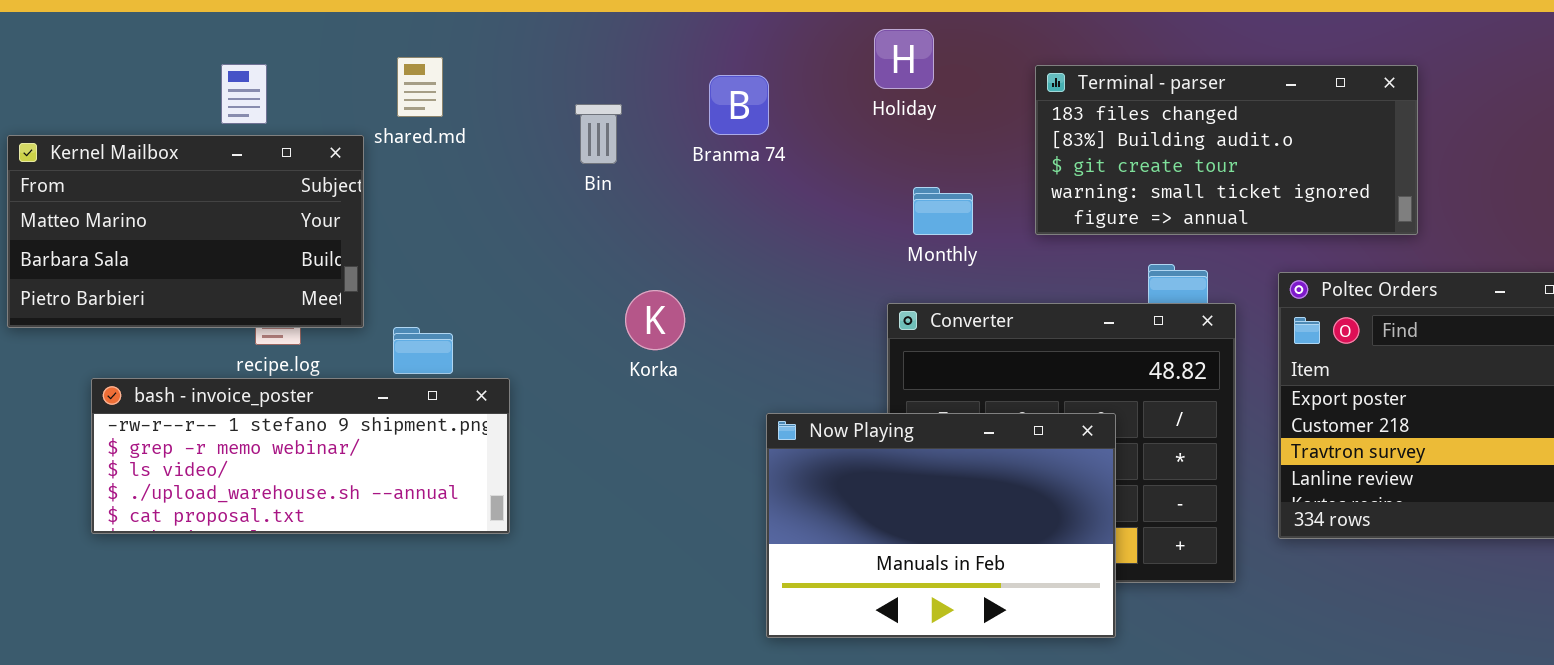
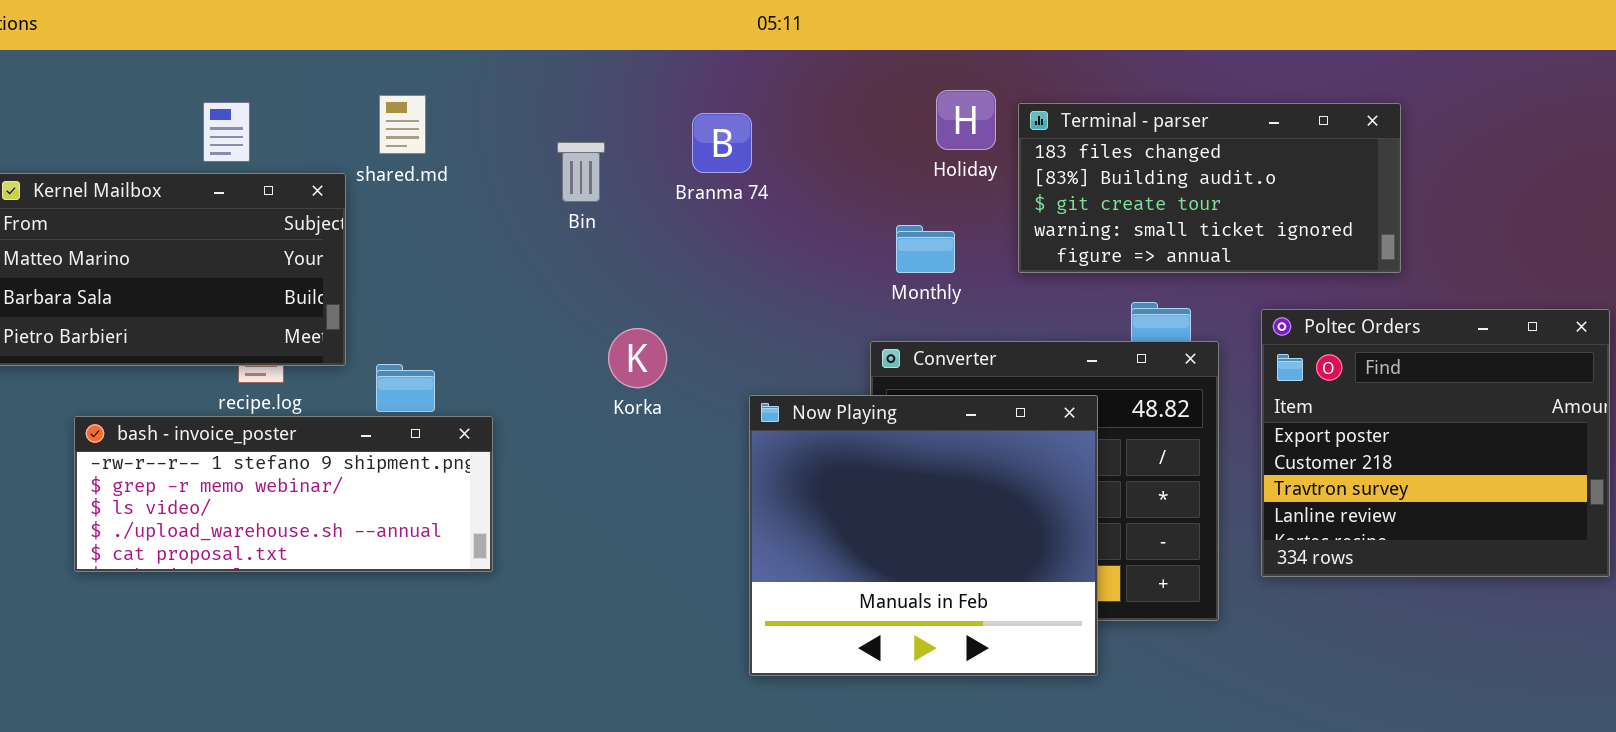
Holiday: [874,29,934,89] -> [936,90,996,150], moved
Now Playing: [766,413,1116,638] -> [749,395,1098,676], resized

